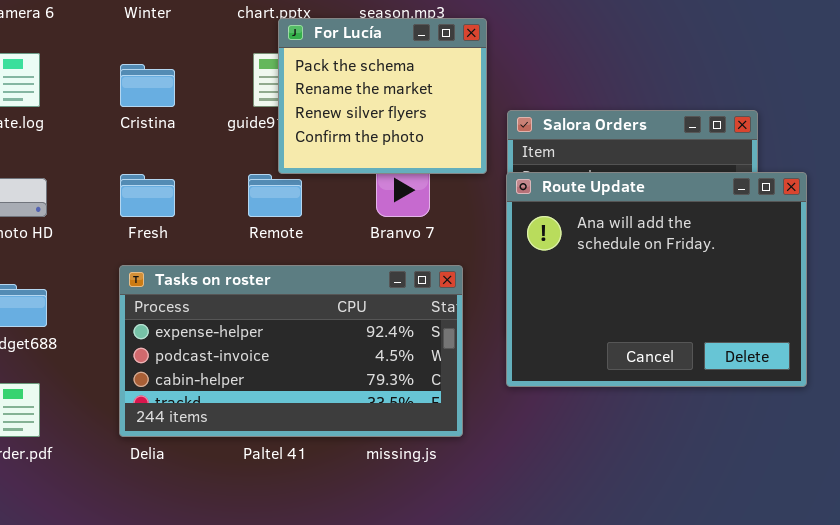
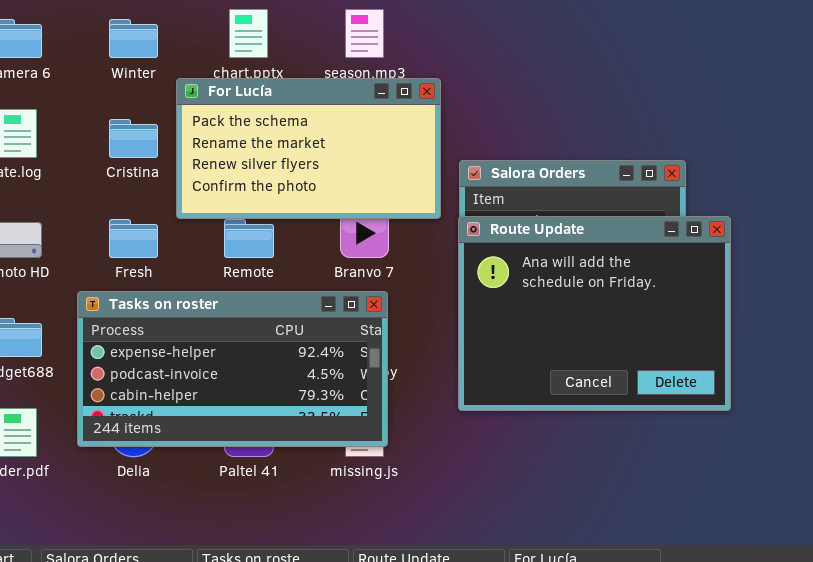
For Lucía: [278,18,487,174] -> [176,78,441,219], resized
Tasks on roster: [119,265,463,437] -> [77,291,388,447], moved

